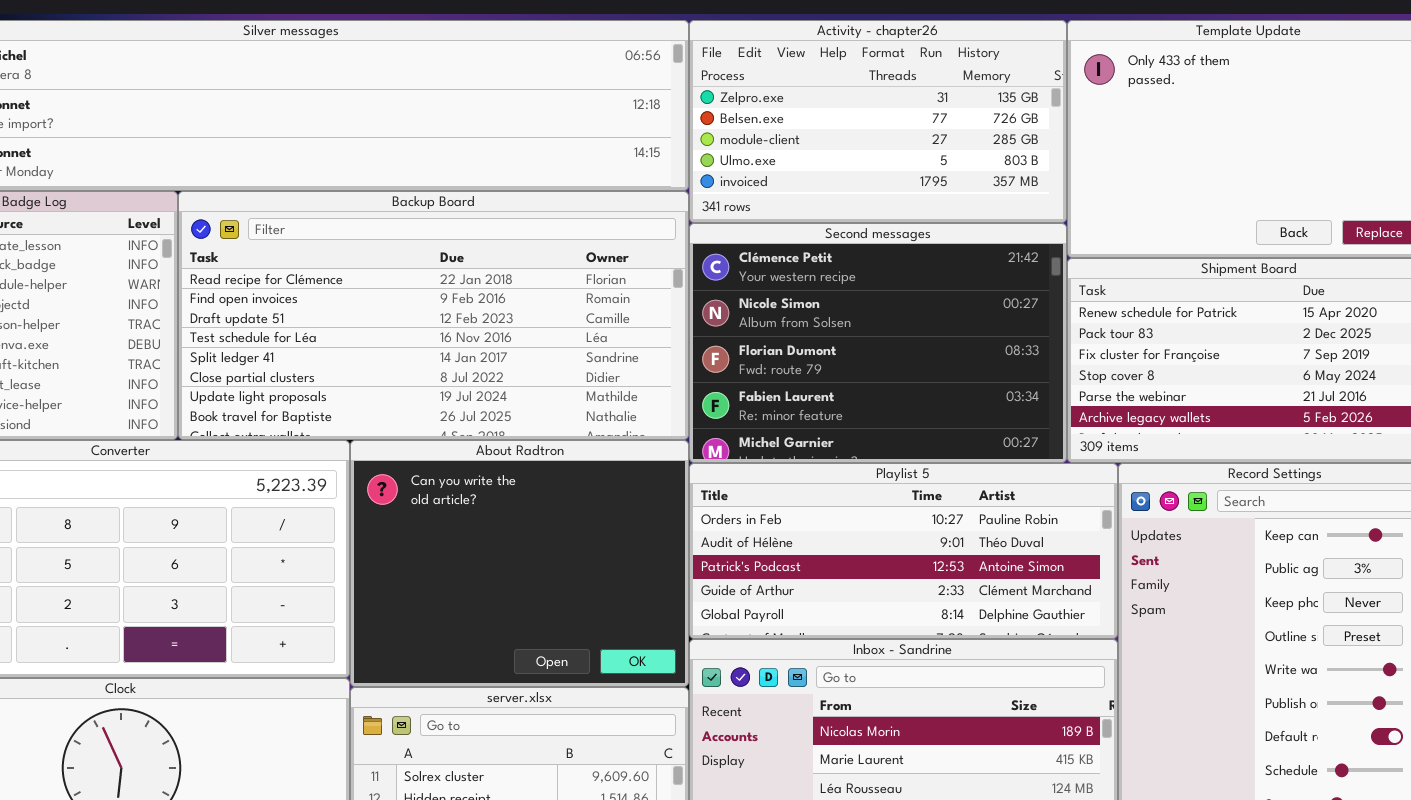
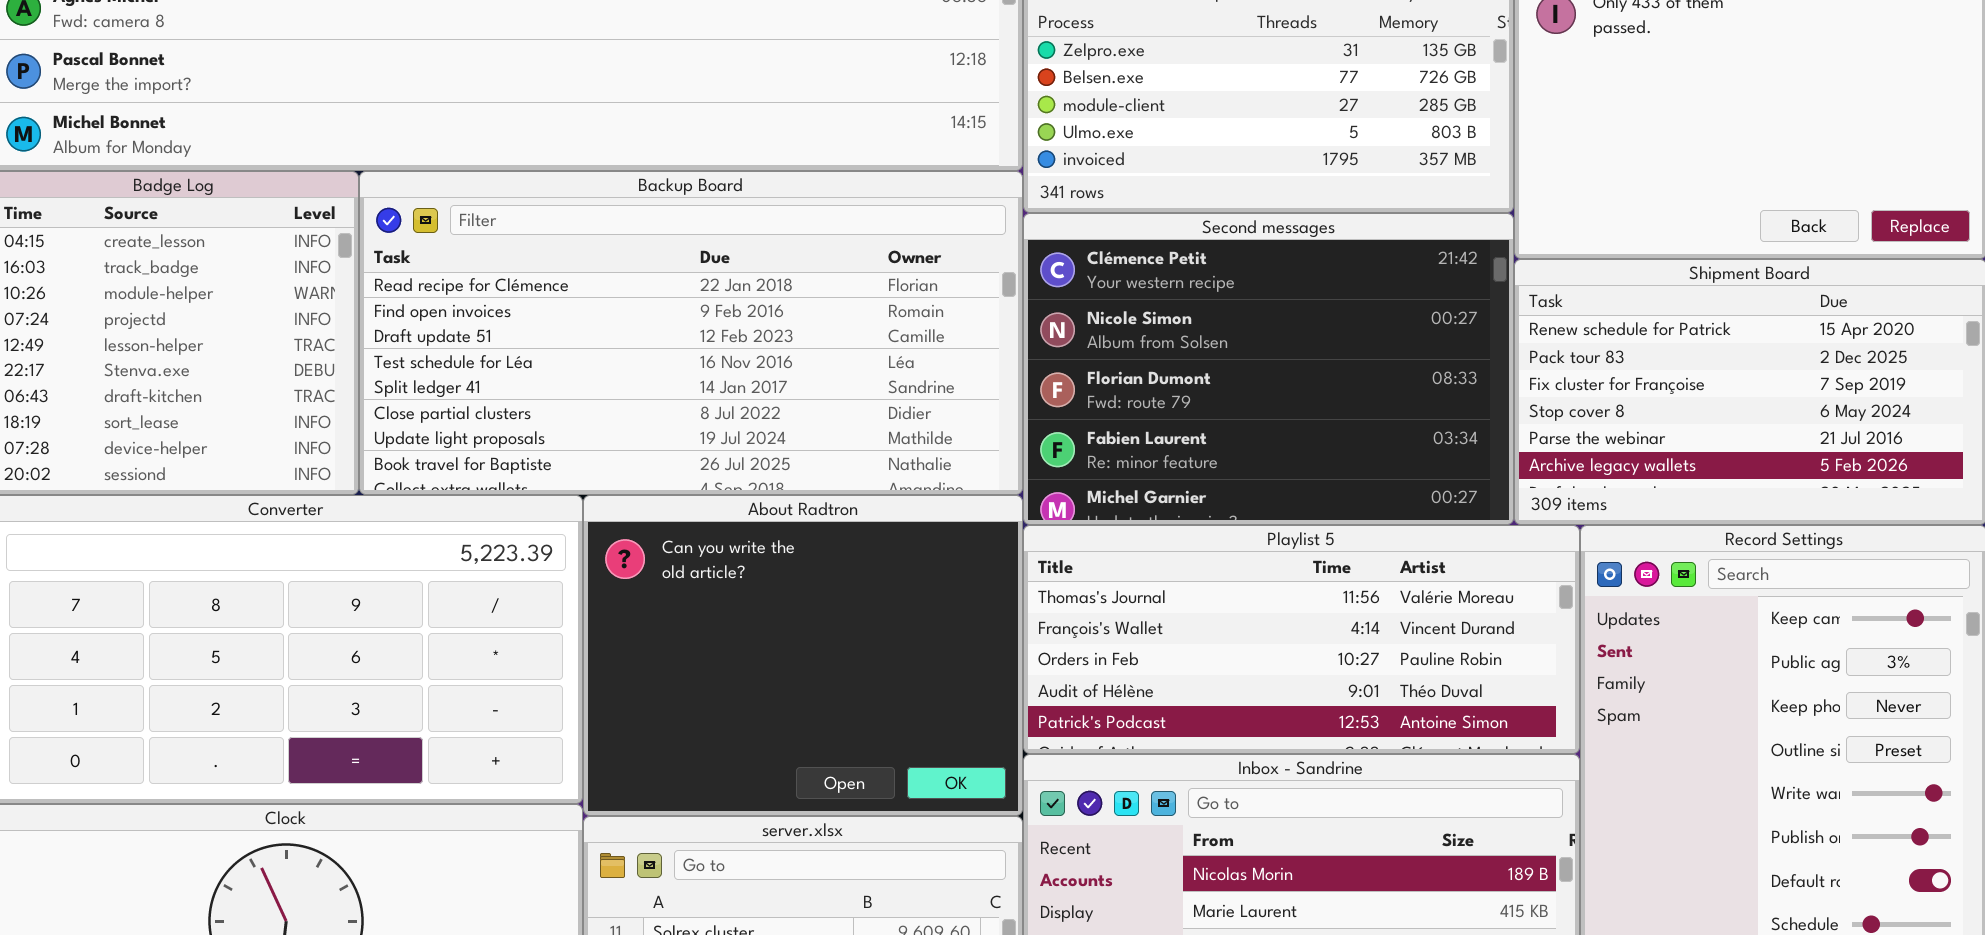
Playlist 5: [689,463,1118,639] -> [1023,525,1580,754], scrolled up 2 rows

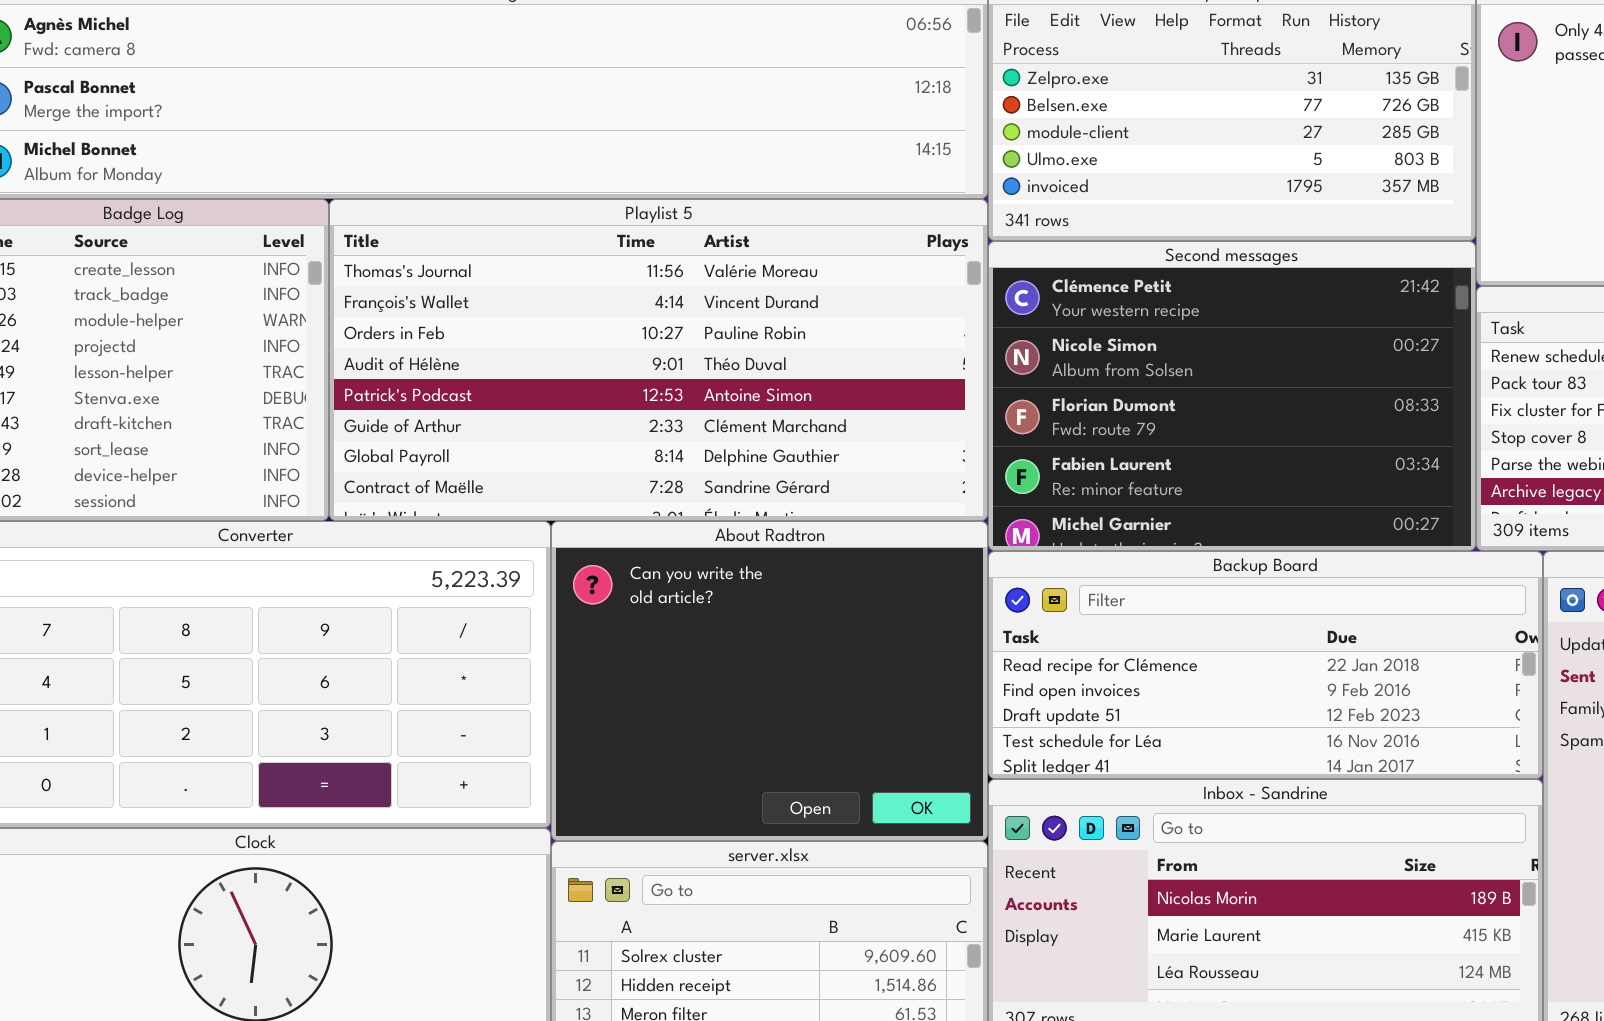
Backup Board: [359,171,1023,495] -> [988,551,1543,779], moved, resized
Playlist 5: [1023,525,1580,754] -> [329,199,988,521], moved, resized

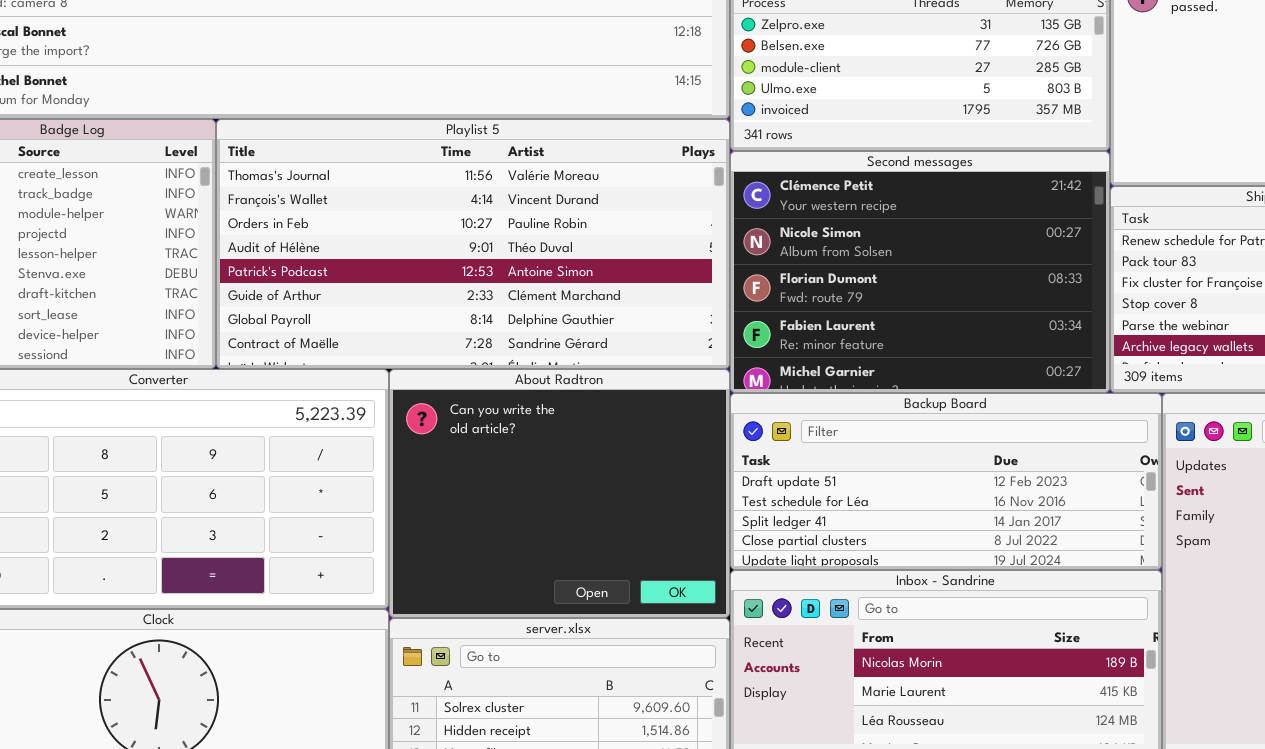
Backup Board: [988,551,1543,779] -> [730,393,1162,570], scrolled down 2 rows

